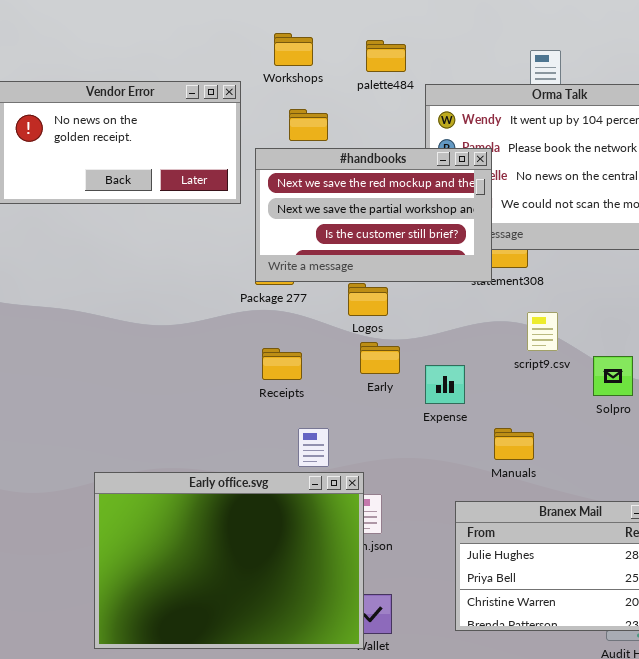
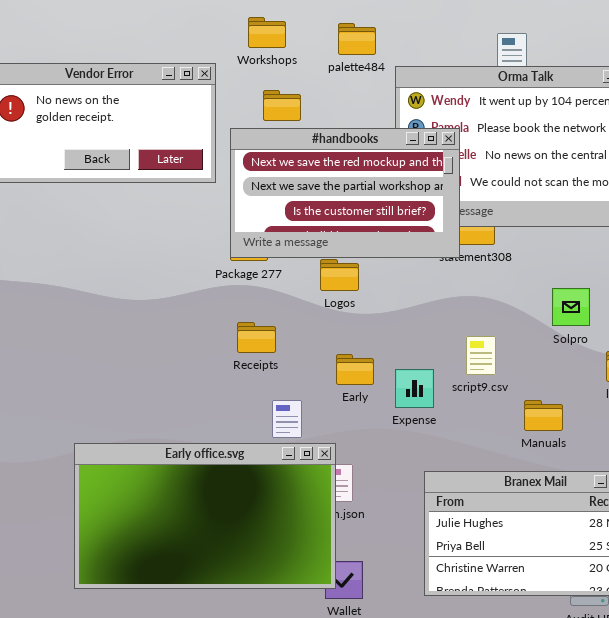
script9.csv: [527,312,558,351] -> [466,336,496,375], moved
Early: [360,342,400,374] -> [336,354,374,385], moved
Solpro: [593,356,633,396] -> [552,288,590,326], moved
Expense: [425,365,465,404] -> [395,369,434,408], moved
Manuals: [494,428,534,460] -> [524,400,563,431], moved
Early office.svg: [94,472,364,649] -> [74,443,336,589], resized

